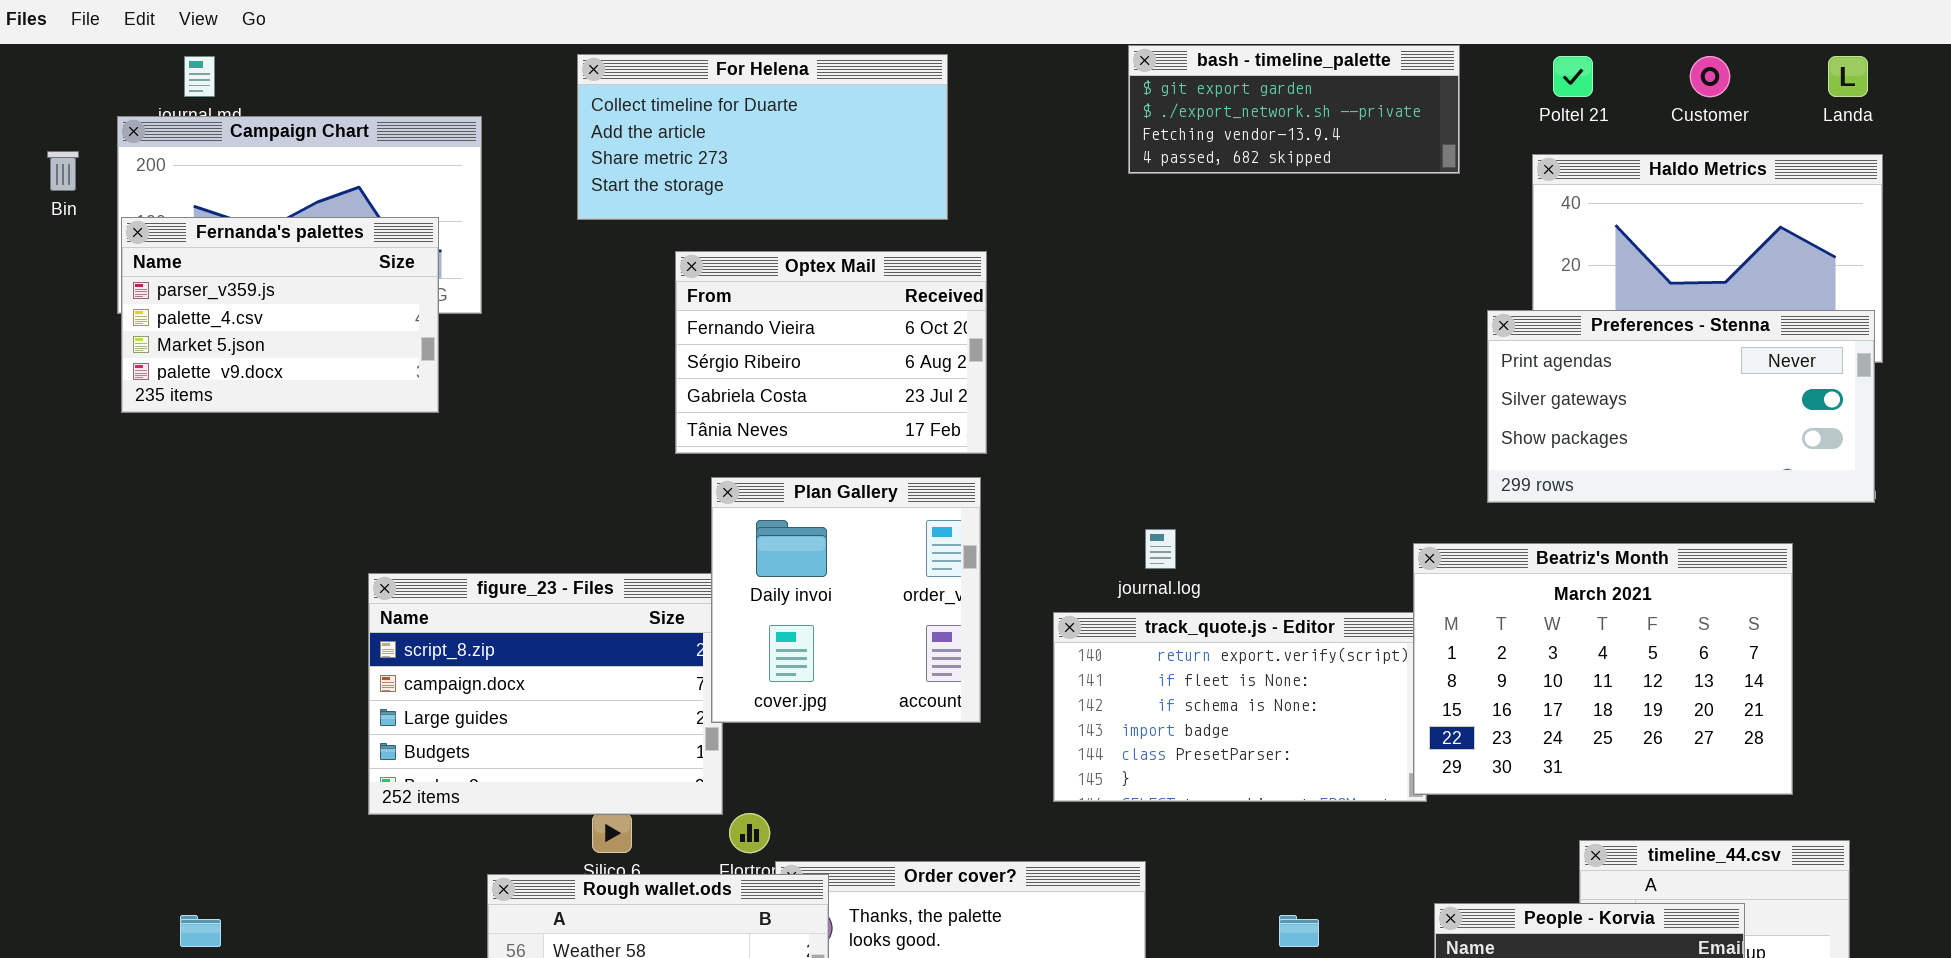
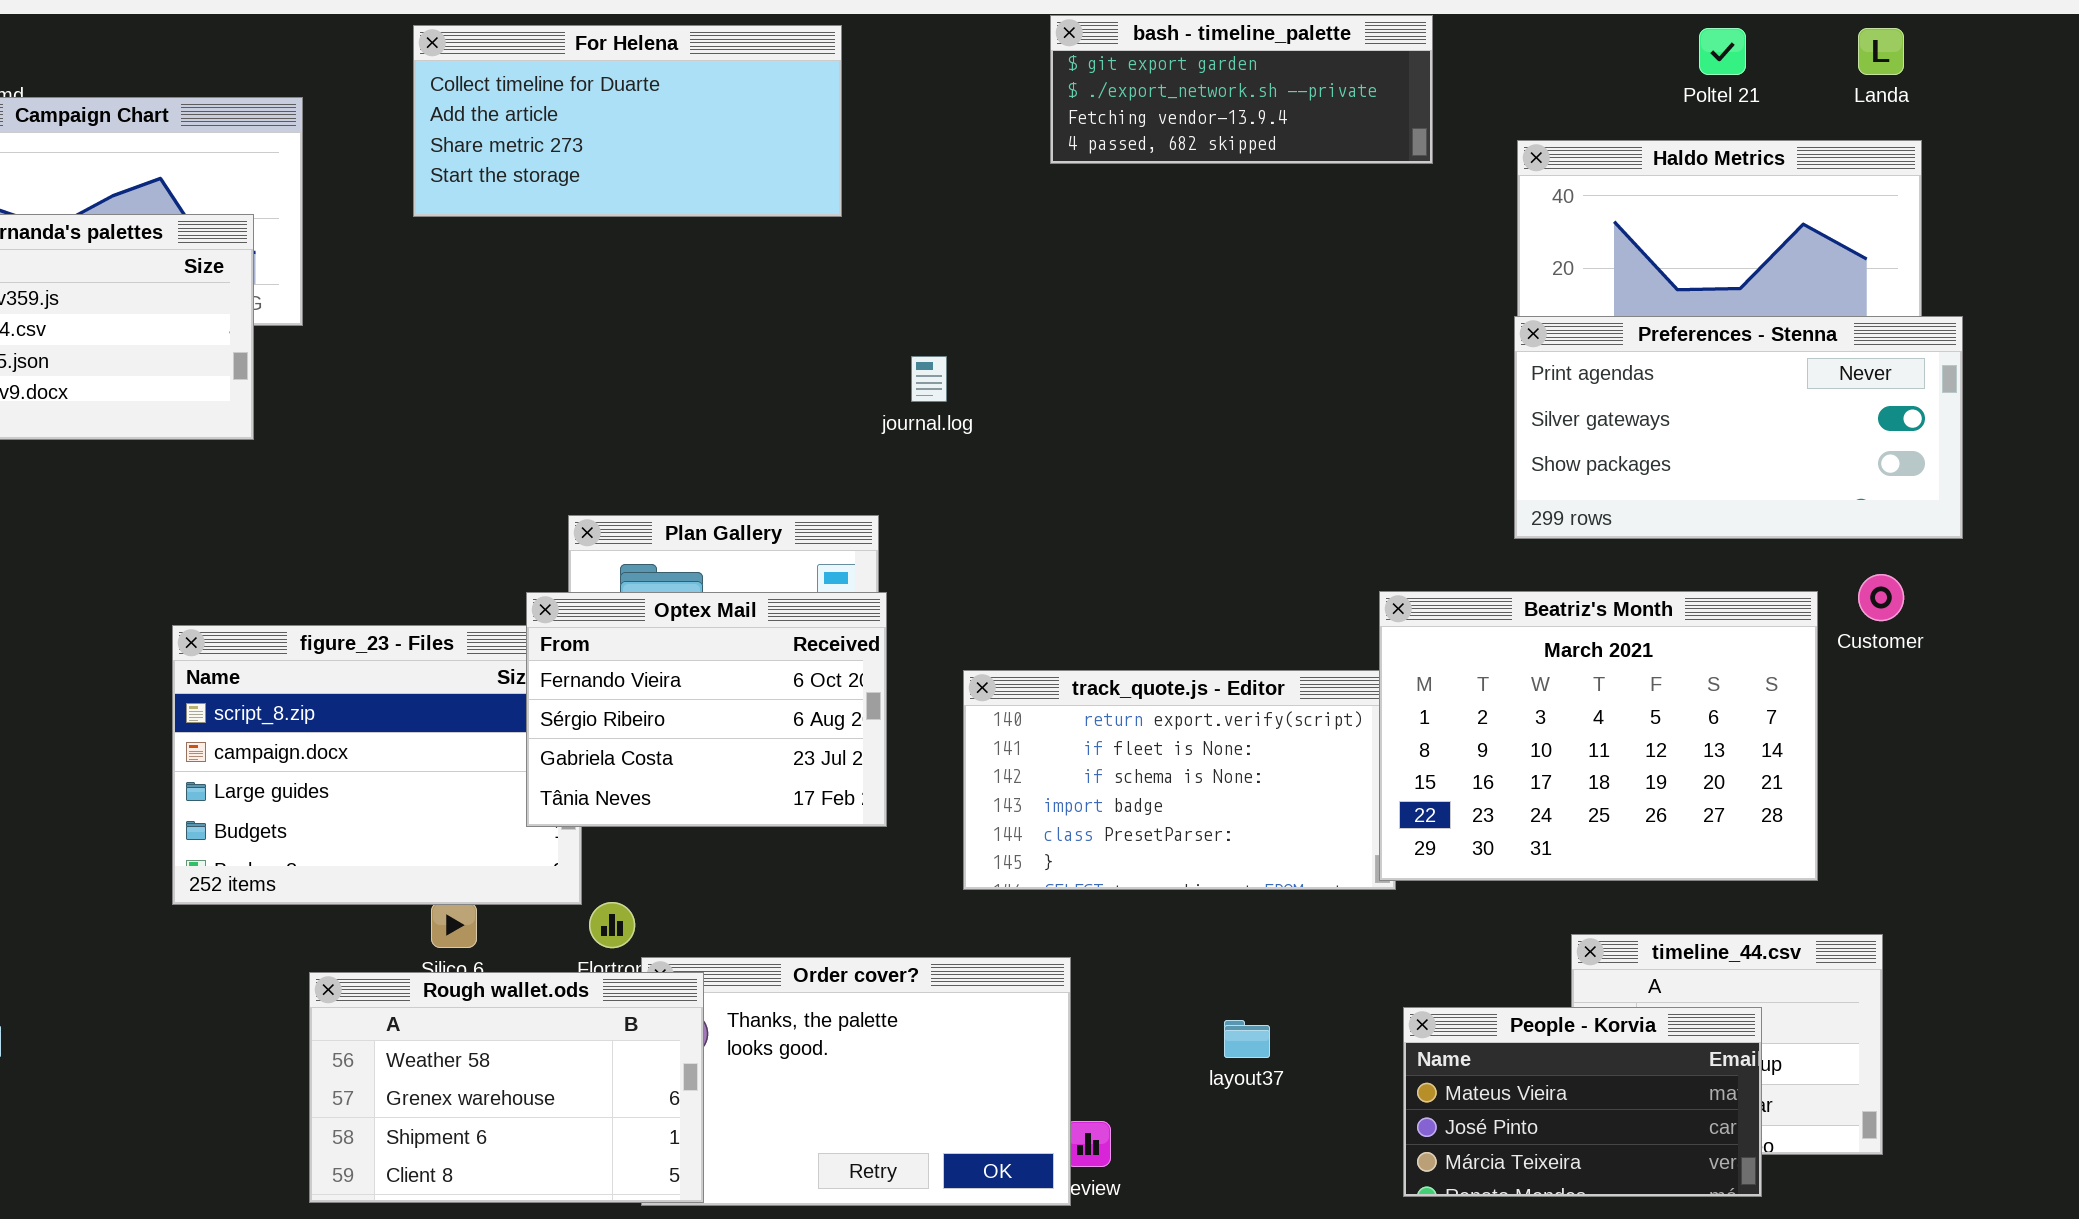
Poltel 21: [1553,56,1593,97] -> [1699,28,1746,75], moved
Customer: [1690,56,1730,97] -> [1858,574,1904,621], moved
Optex Mail: [675,251,987,454] -> [526,592,887,827], moved
Preferences - Stenna: [1487,310,1875,503] -> [1514,316,1963,539], moved
journal.log: [1145,529,1176,569] -> [911,356,947,402], moved

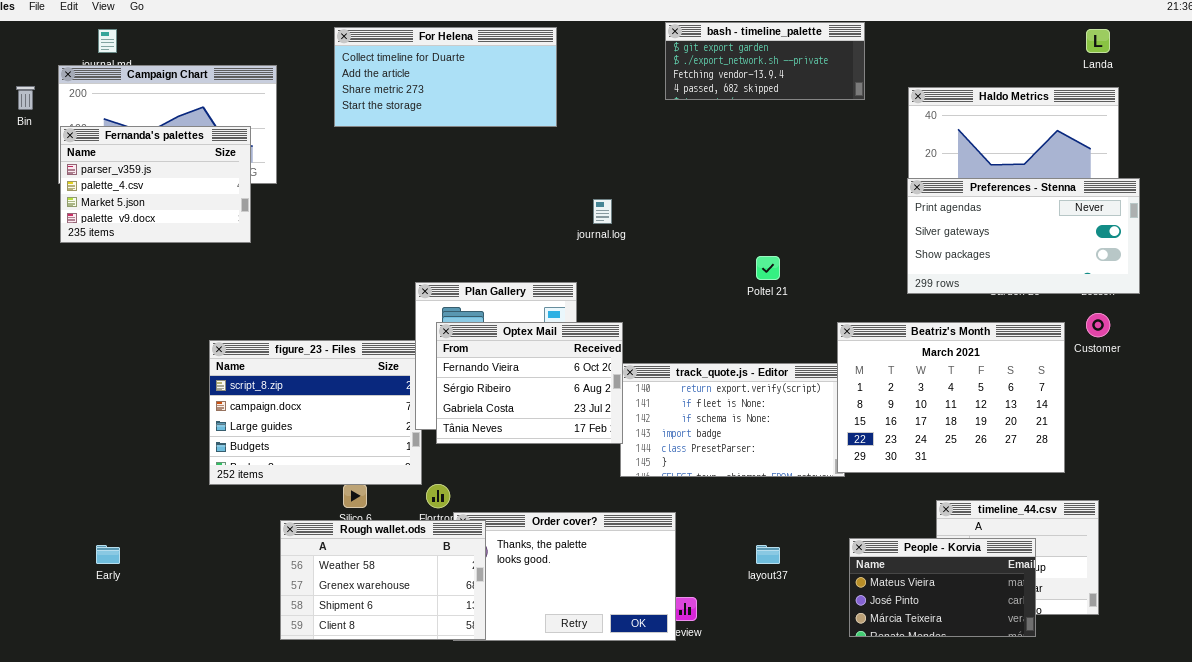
Poltel 21: [1699,28,1746,75] -> [756,256,780,280], moved
Optex Mail: [526,592,887,827] -> [436,322,623,444], moved

